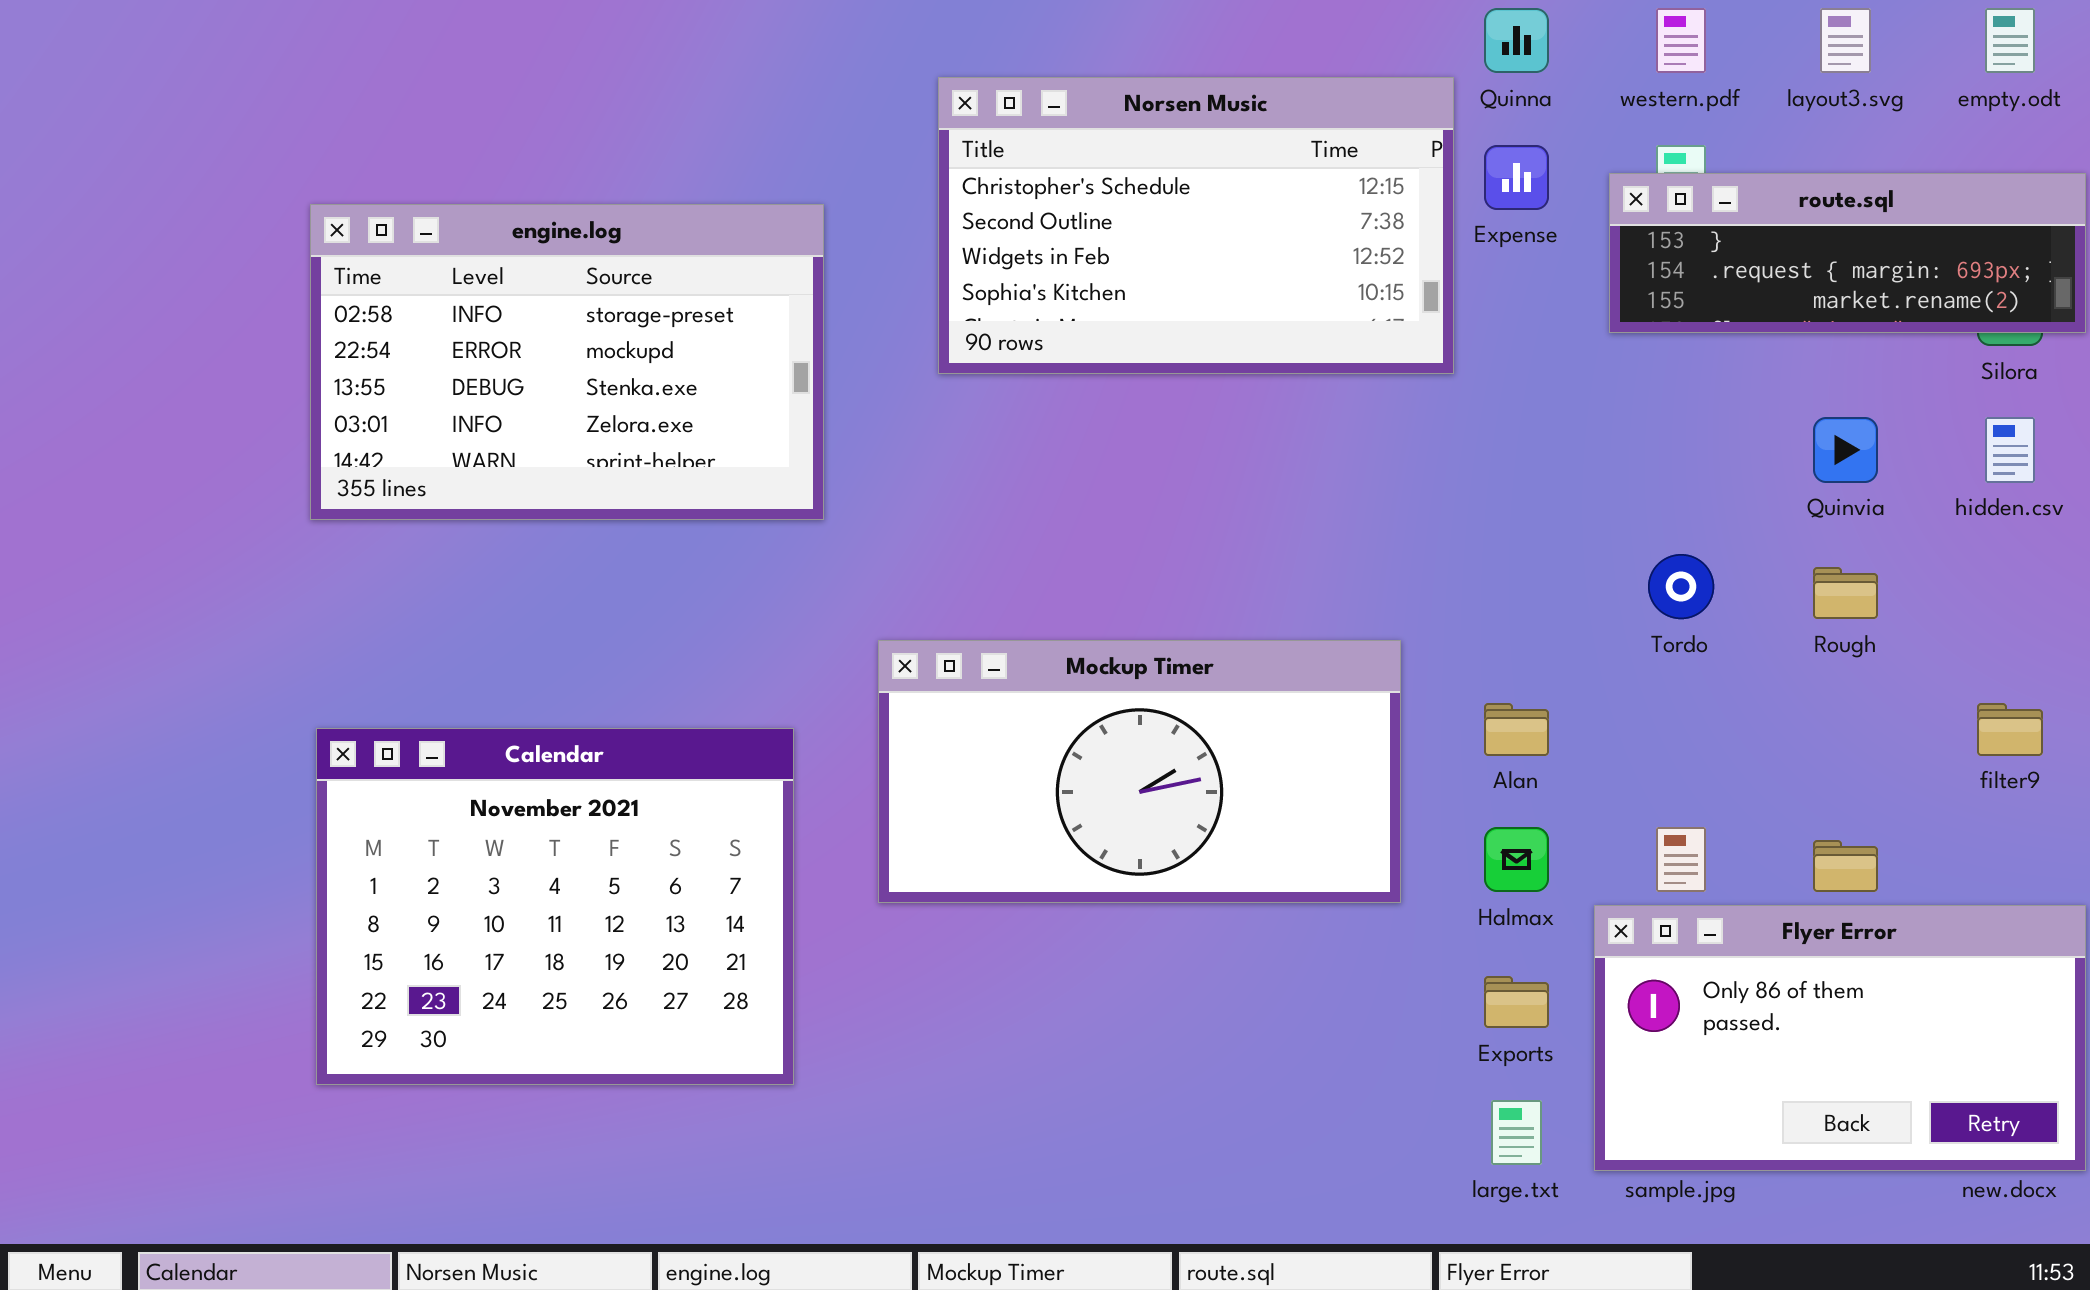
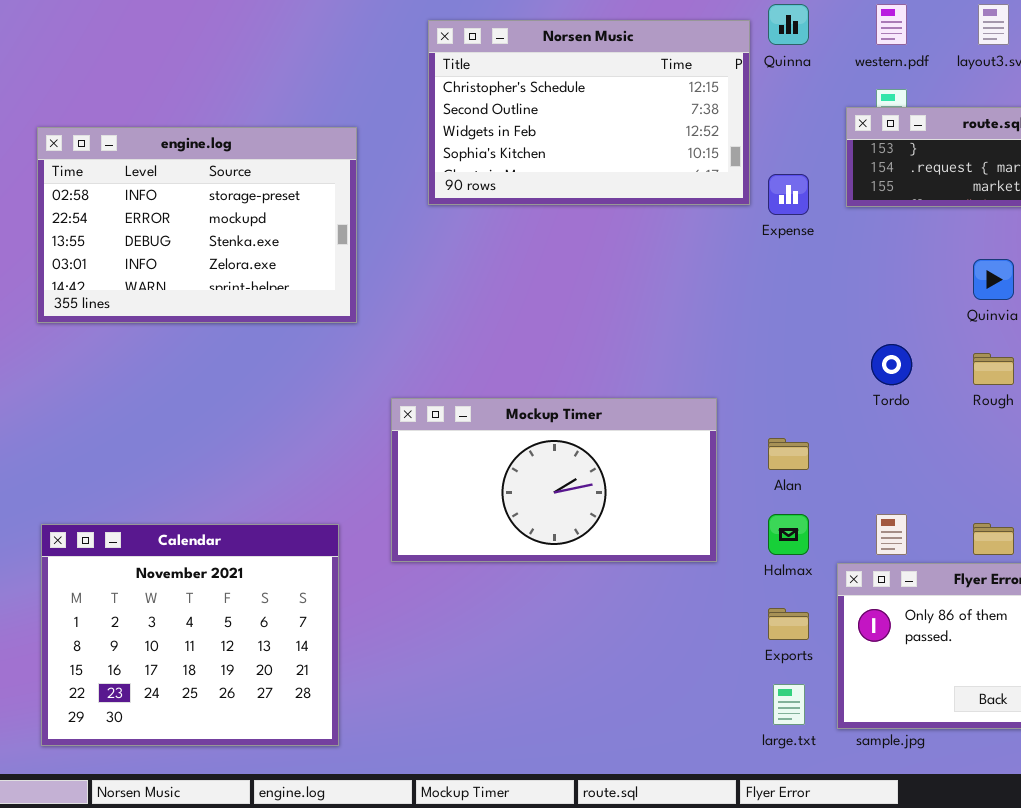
Norsen Music: [938,77,1454,374] -> [428,20,750,205], moved
Expense: [1484,145,1549,210] -> [768,174,809,215], moved
Calendar: [316,728,794,1085] -> [41,524,339,746], moved

